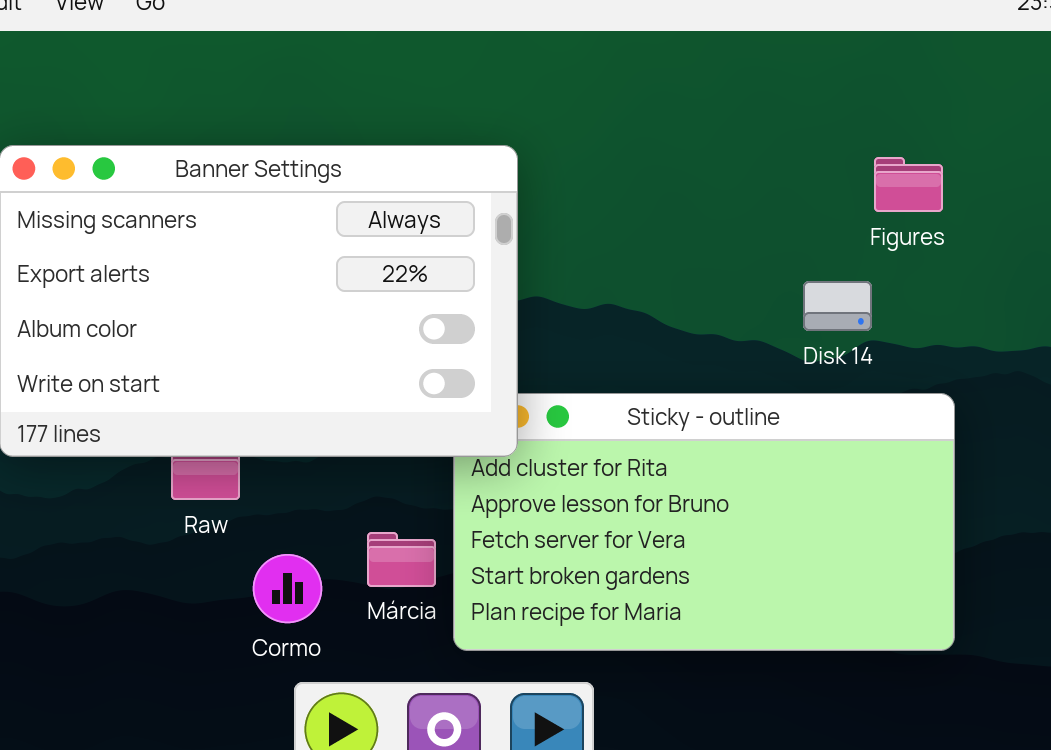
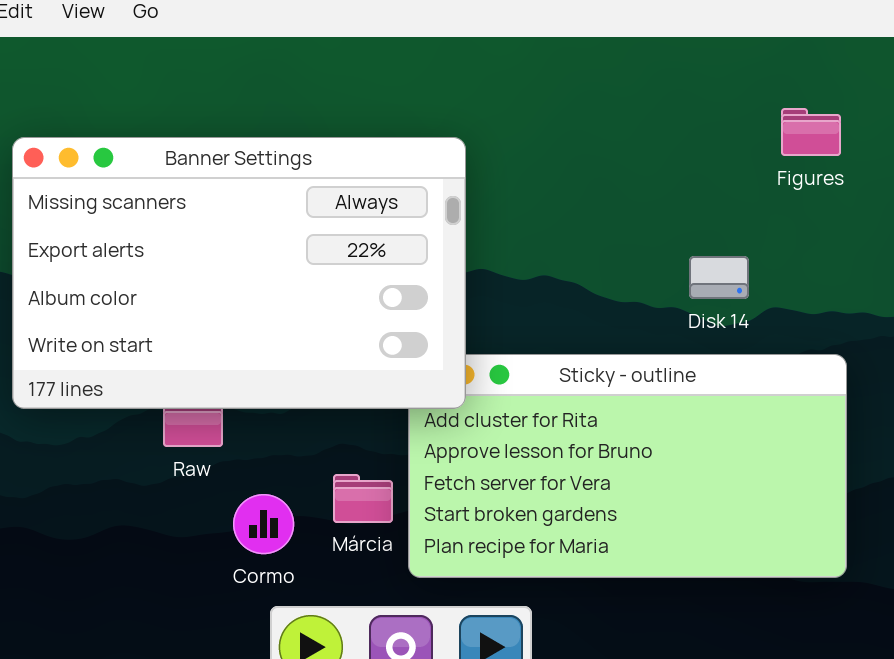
Figures: [874,157,943,212] -> [781,108,841,156], moved
Disk 14: [803,281,872,331] -> [689,256,749,299], moved

